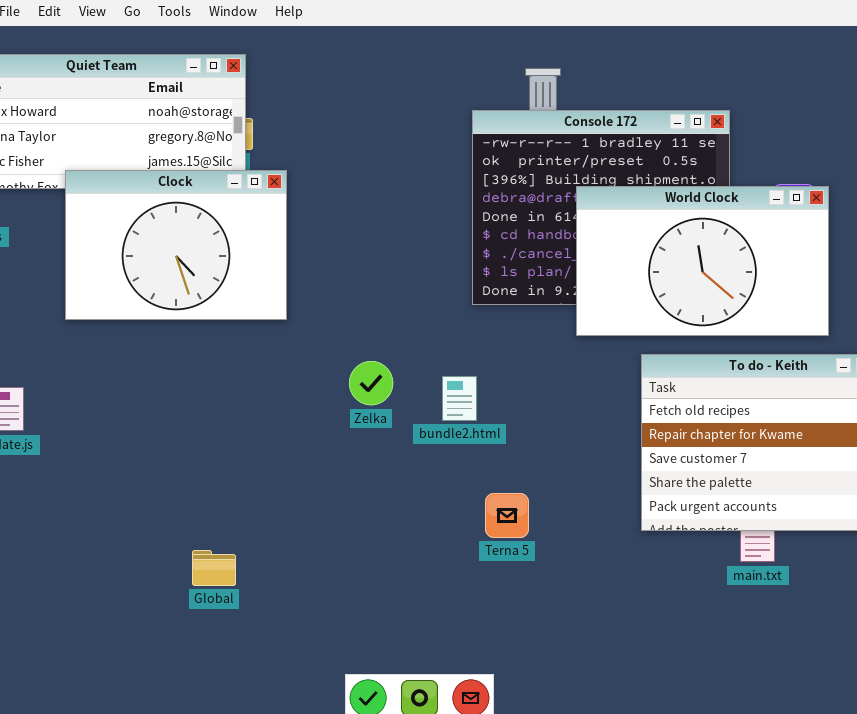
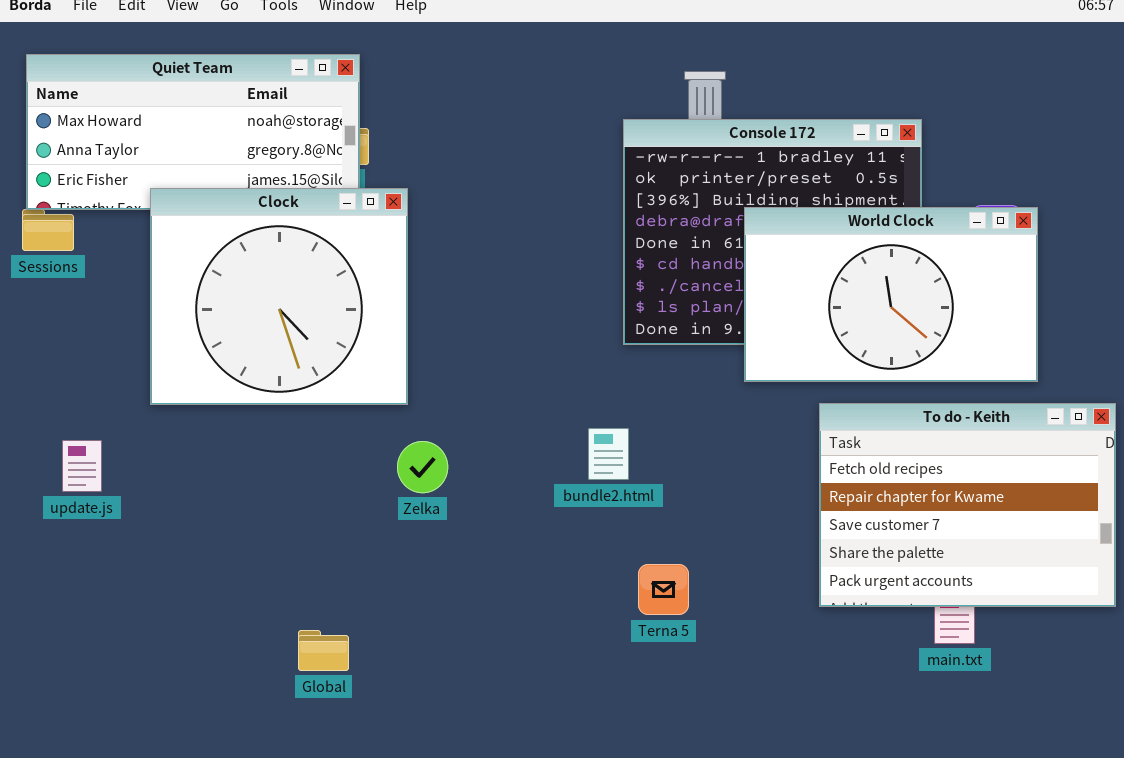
Clock: [65,170,287,320] -> [150,188,408,405], resized
Zelka: [349,361,393,405] -> [397,441,448,493], moved

